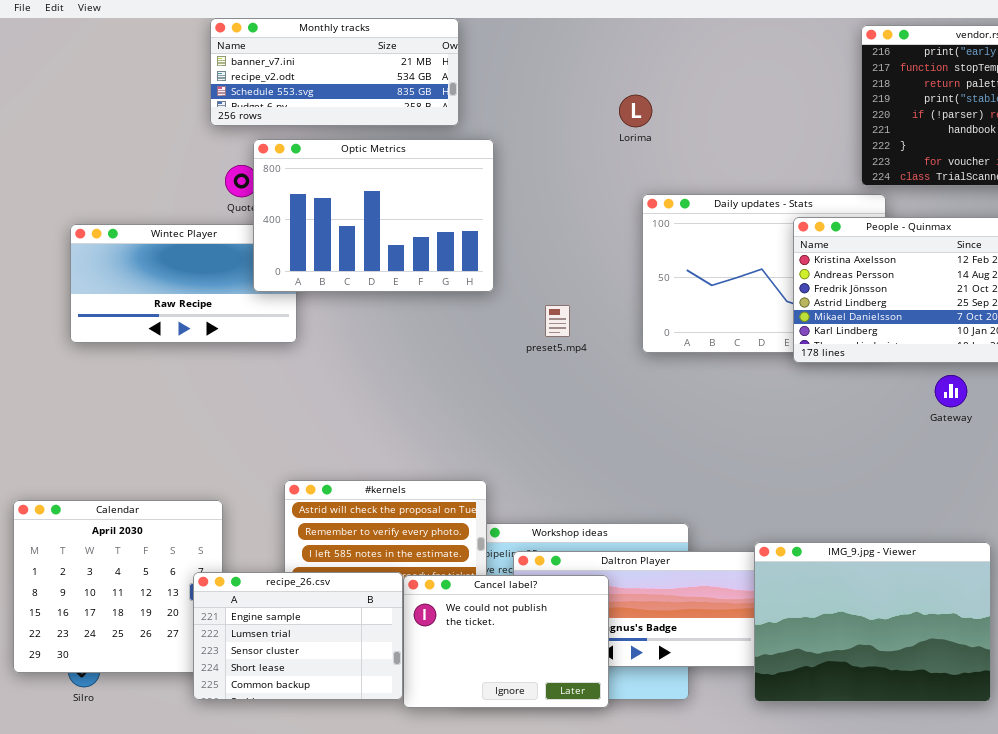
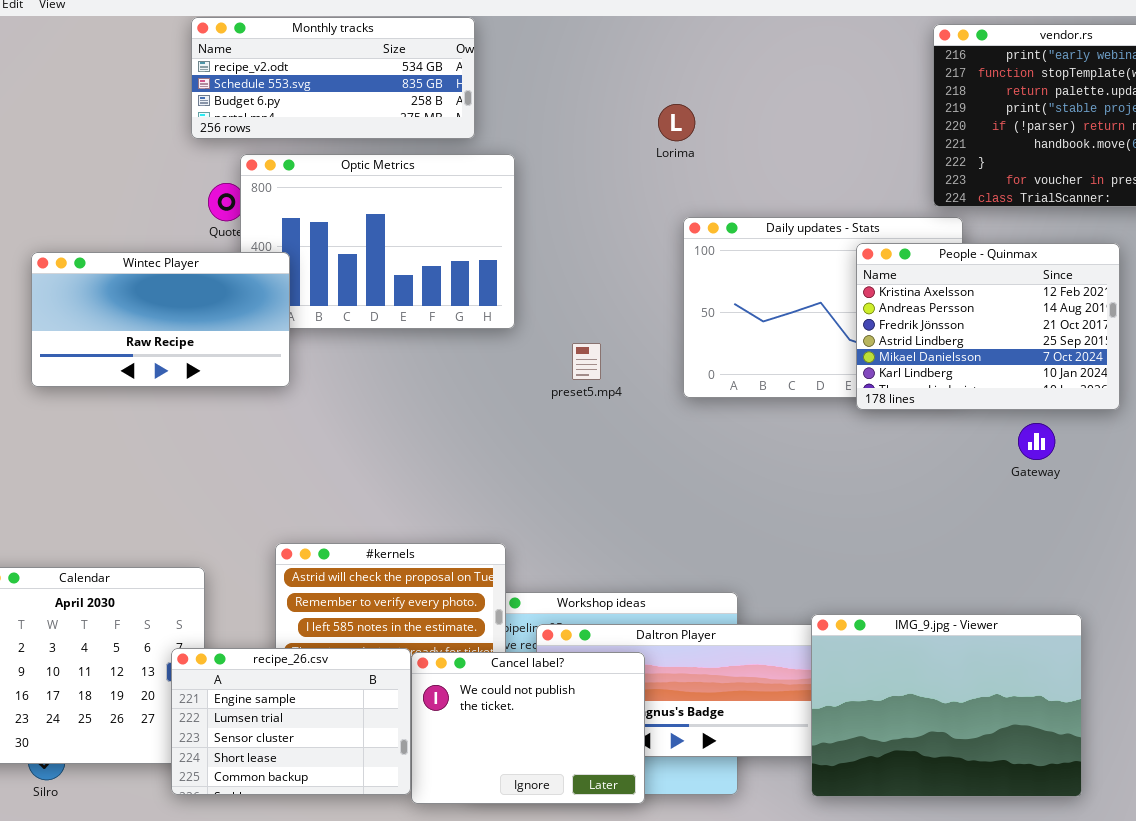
Monthly tracks: [210,18,459,126] -> [191,17,475,139], scrolled down 1 row
Wintec Player: [70,224,297,343] -> [31,252,290,387], raised

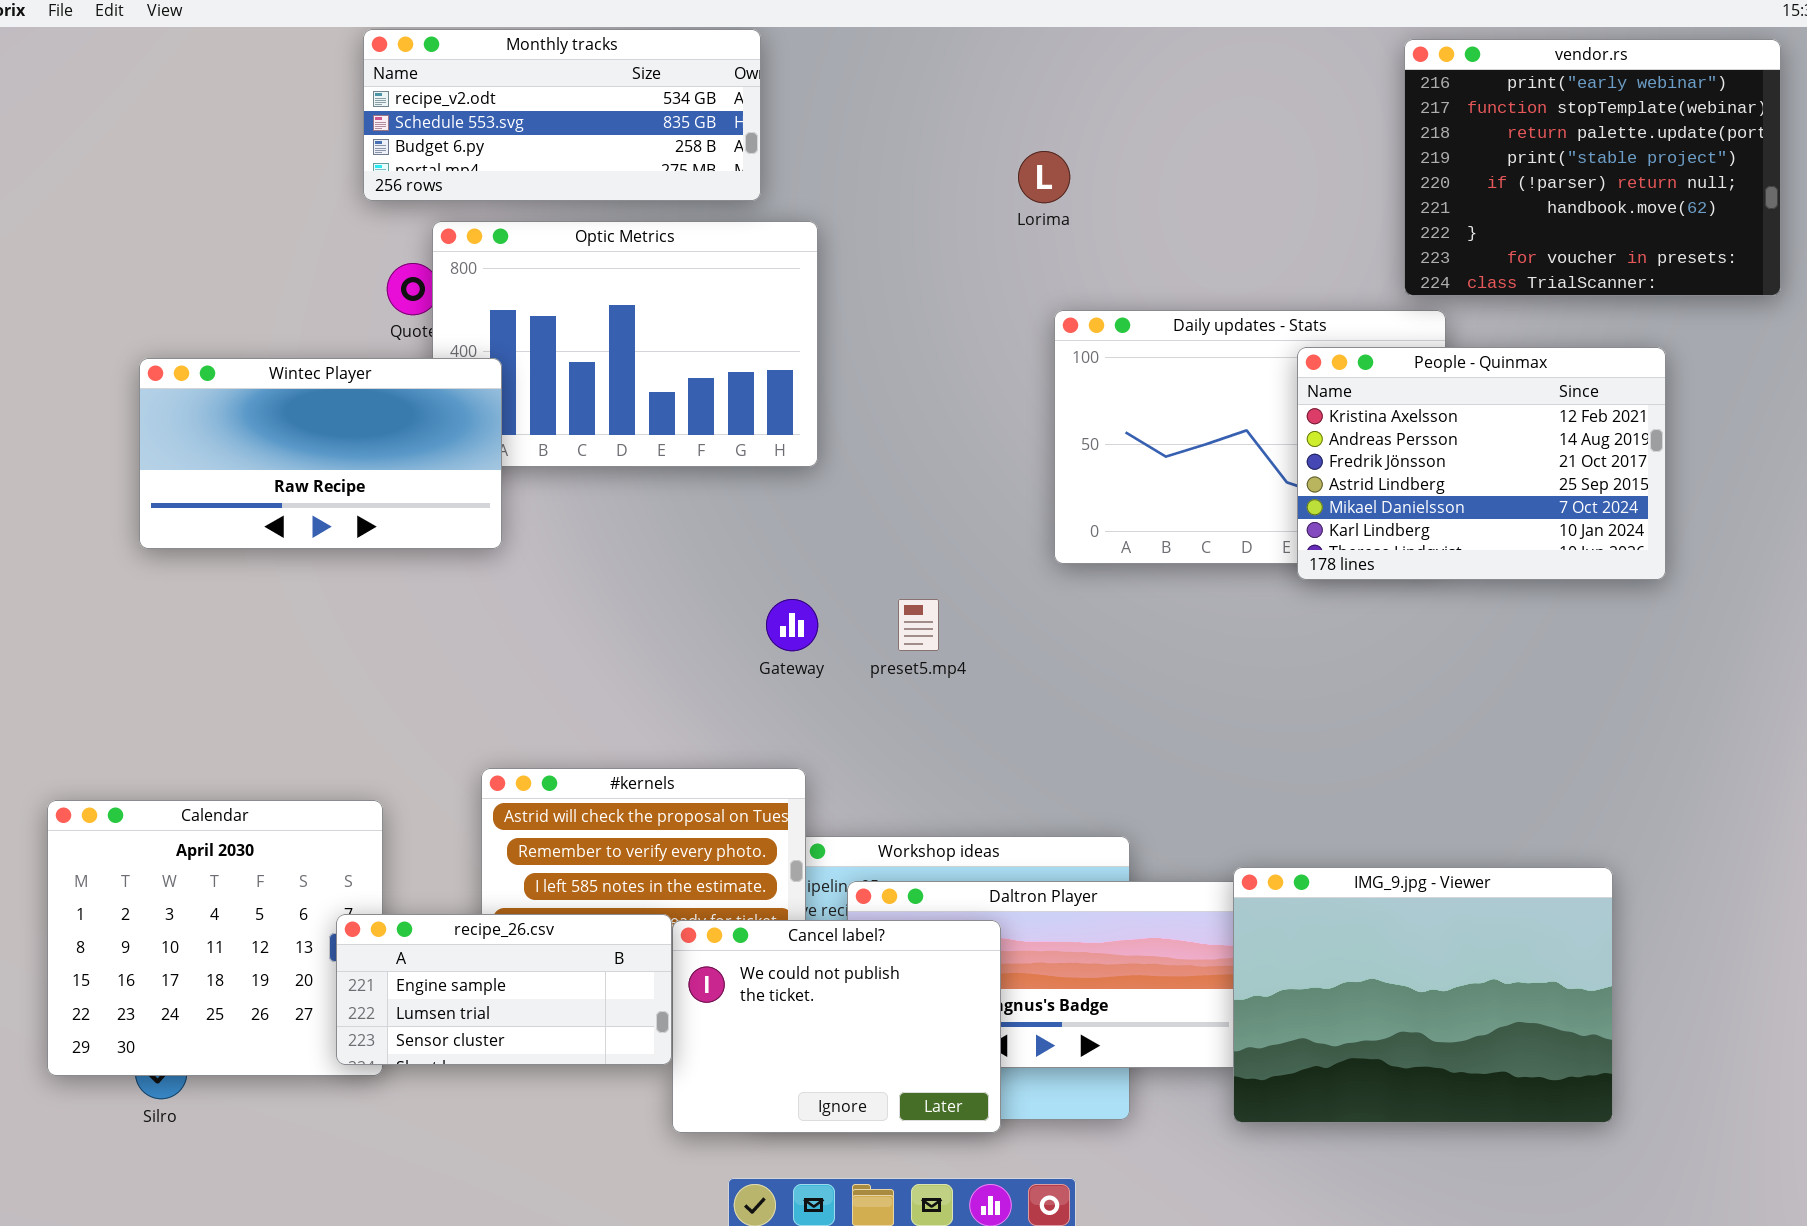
preset5.mp4: [572,343,601,380] -> [898,599,939,651], moved
Gateway: [1018,423,1055,460] -> [766,599,818,651], moved
recipe_26.csv: [171,648,411,795] -> [336,914,672,1065], resized

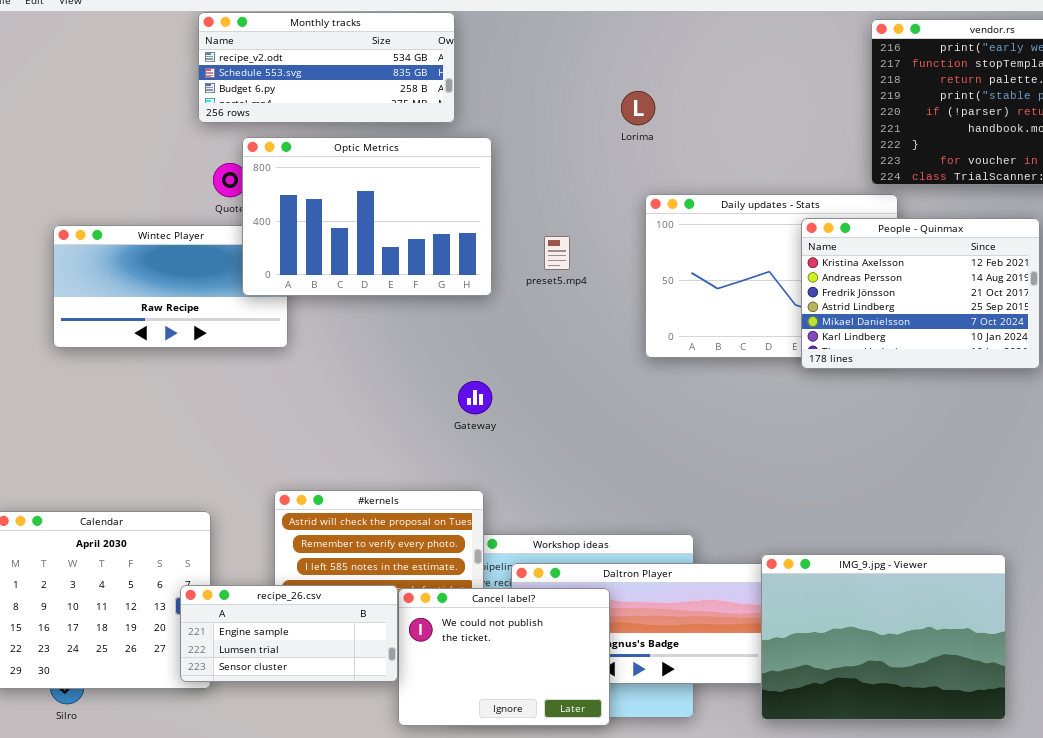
Optic Metrics: [432,221,818,467] -> [242,137,492,296], raised
preset5.mp4: [898,599,939,651] -> [544,236,570,270], moved

